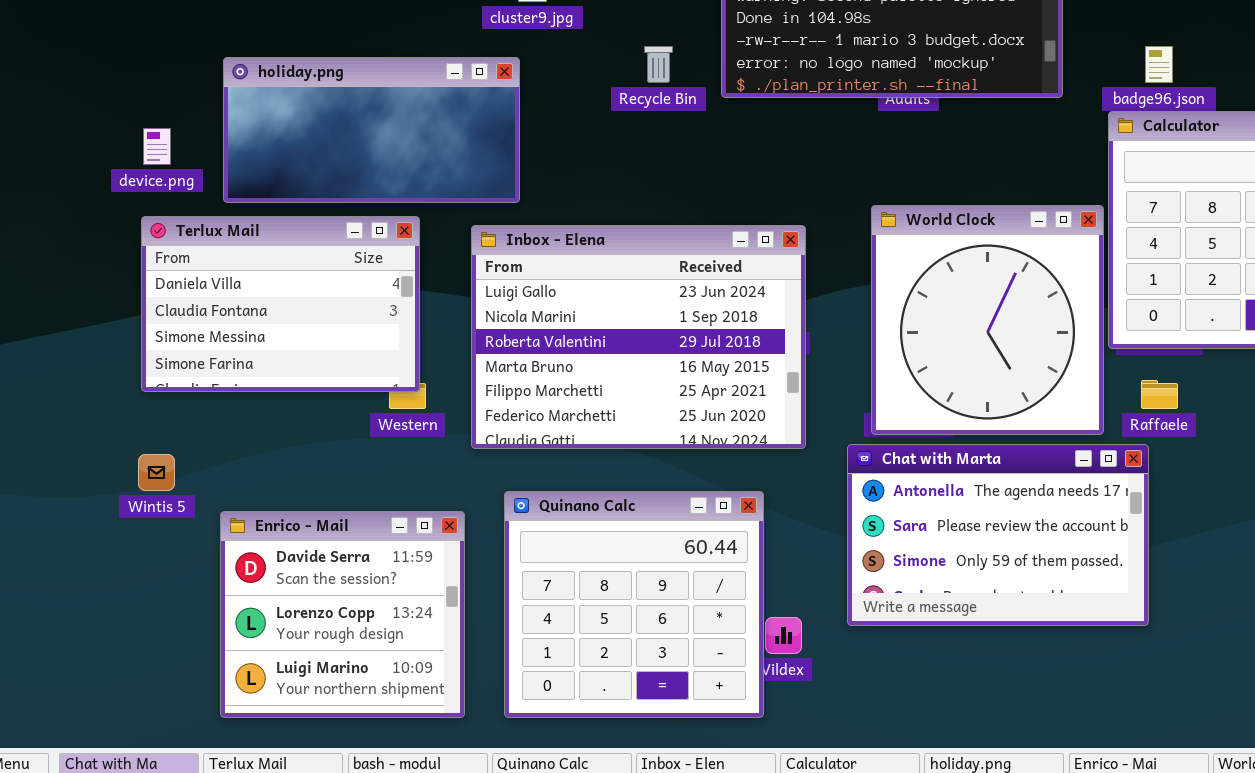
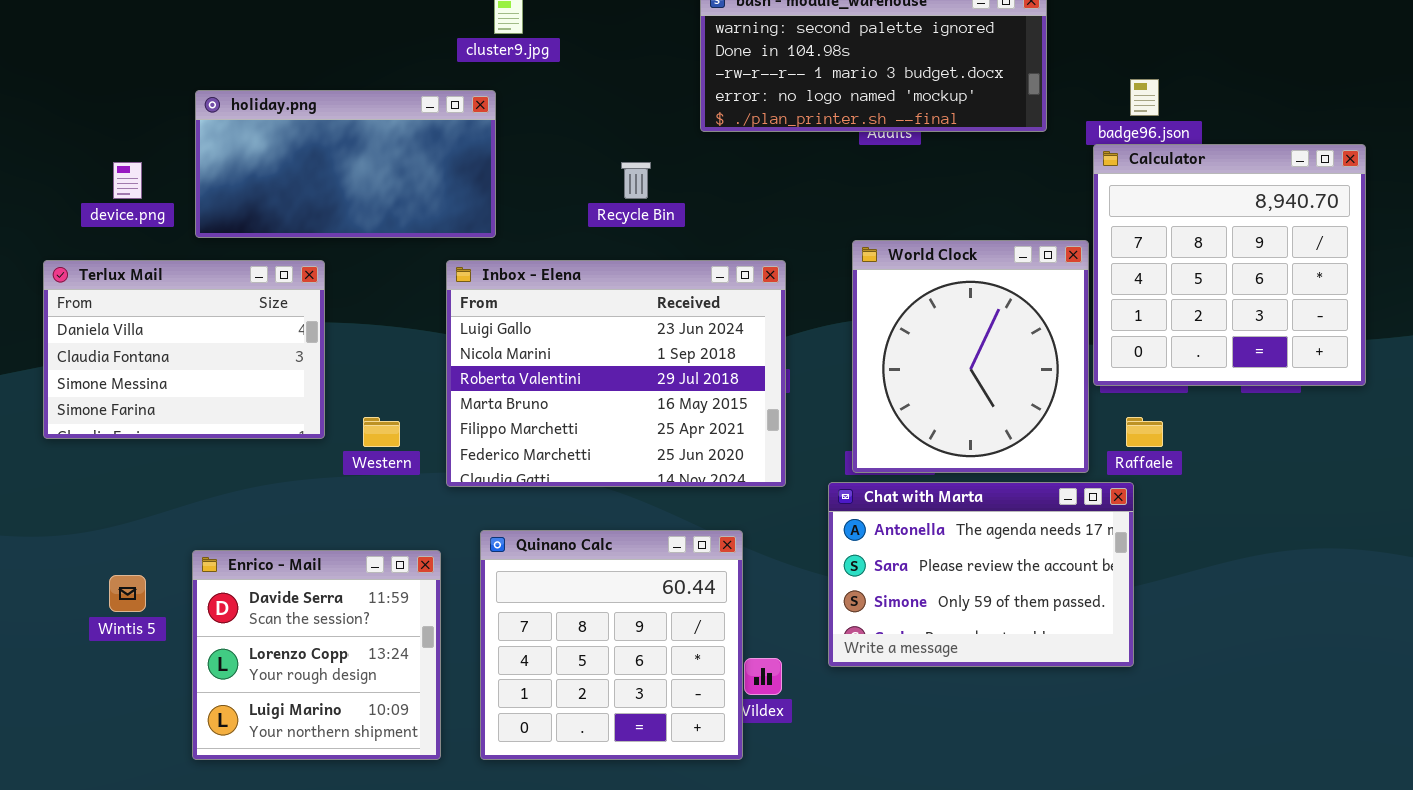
Recycle Bin: [644,46,673,83] -> [621,162,651,199], moved
Terlux Mail: [141,216,420,392] -> [43,260,325,439], moved
Wintis 5: [138,454,175,491] -> [109,575,146,612], moved

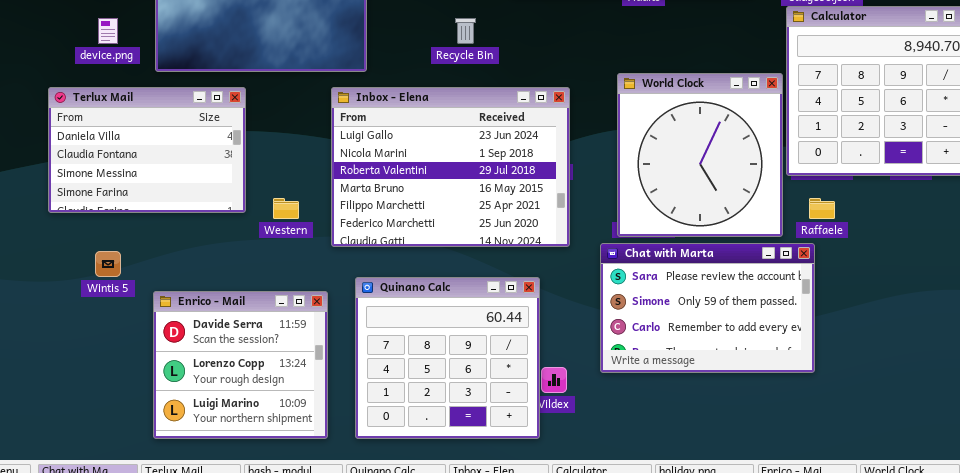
Chat with Marta: [828,482,1134,667] -> [600,243,815,373], scrolled down 1 row
Wintis 5: [109,575,146,612] -> [95,251,121,277], moved

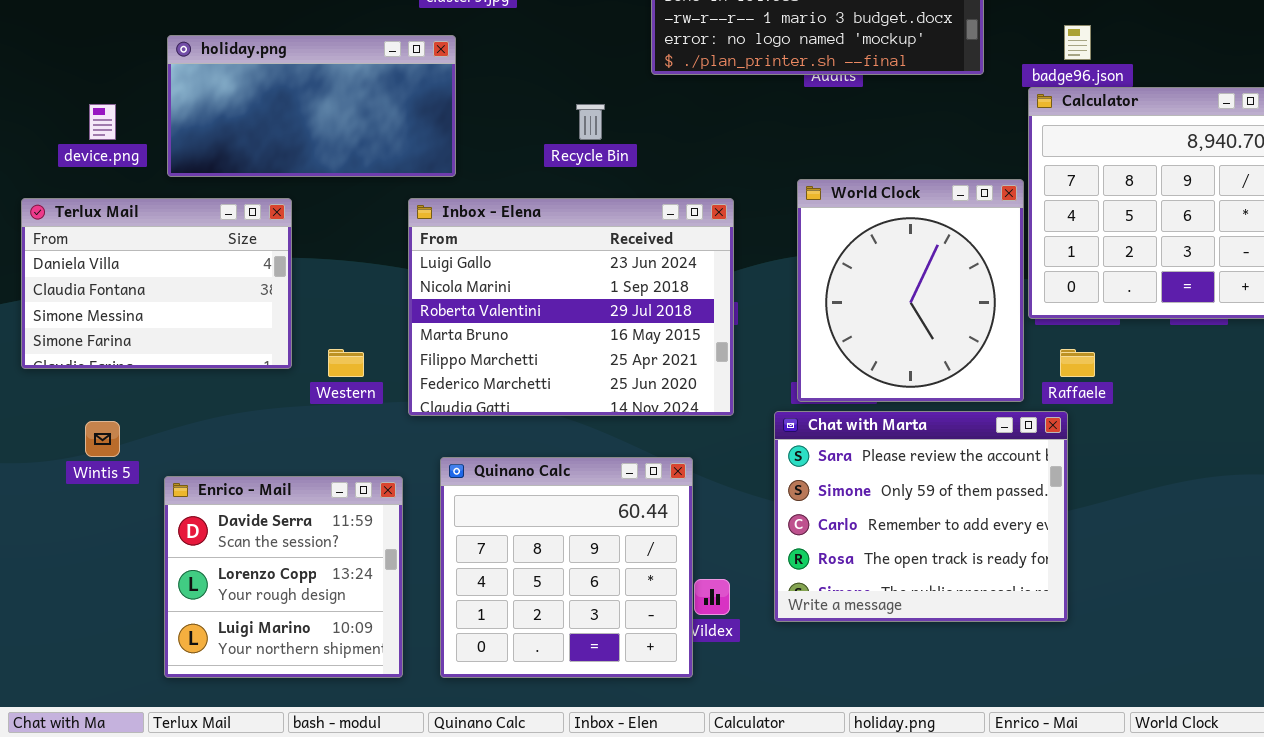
Chat with Marta: [600,243,815,373] -> [774,411,1068,622], resized

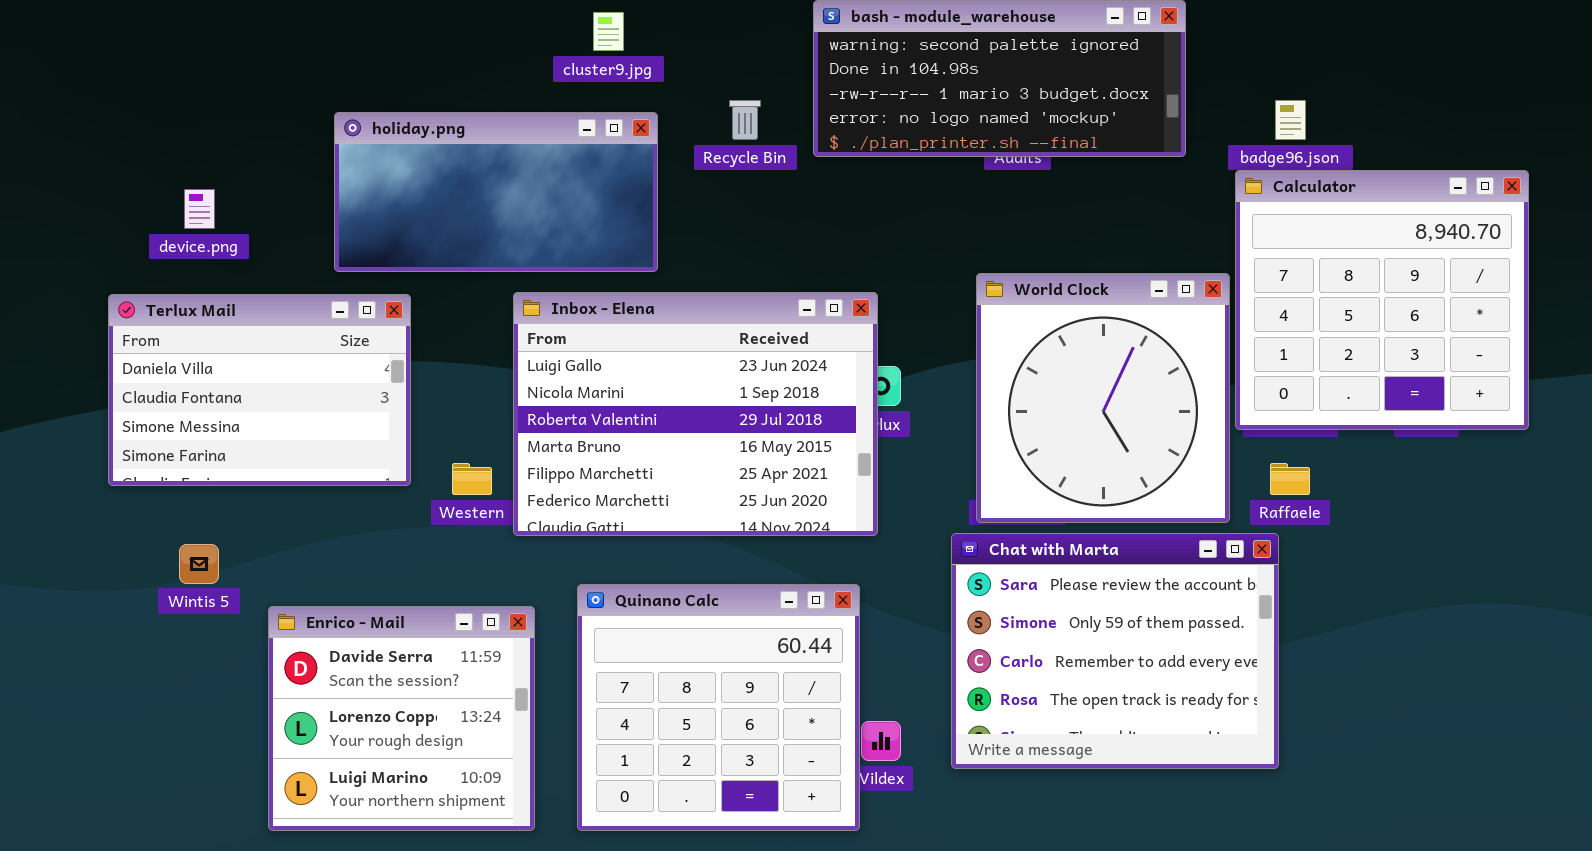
holiday.png: [167,35,456,177] -> [334,112,658,272], moved
Recycle Bin: [576,104,605,140] -> [729,100,761,140], moved
Inbox - Elena: [408,198,734,416] -> [513,292,878,536], moved

